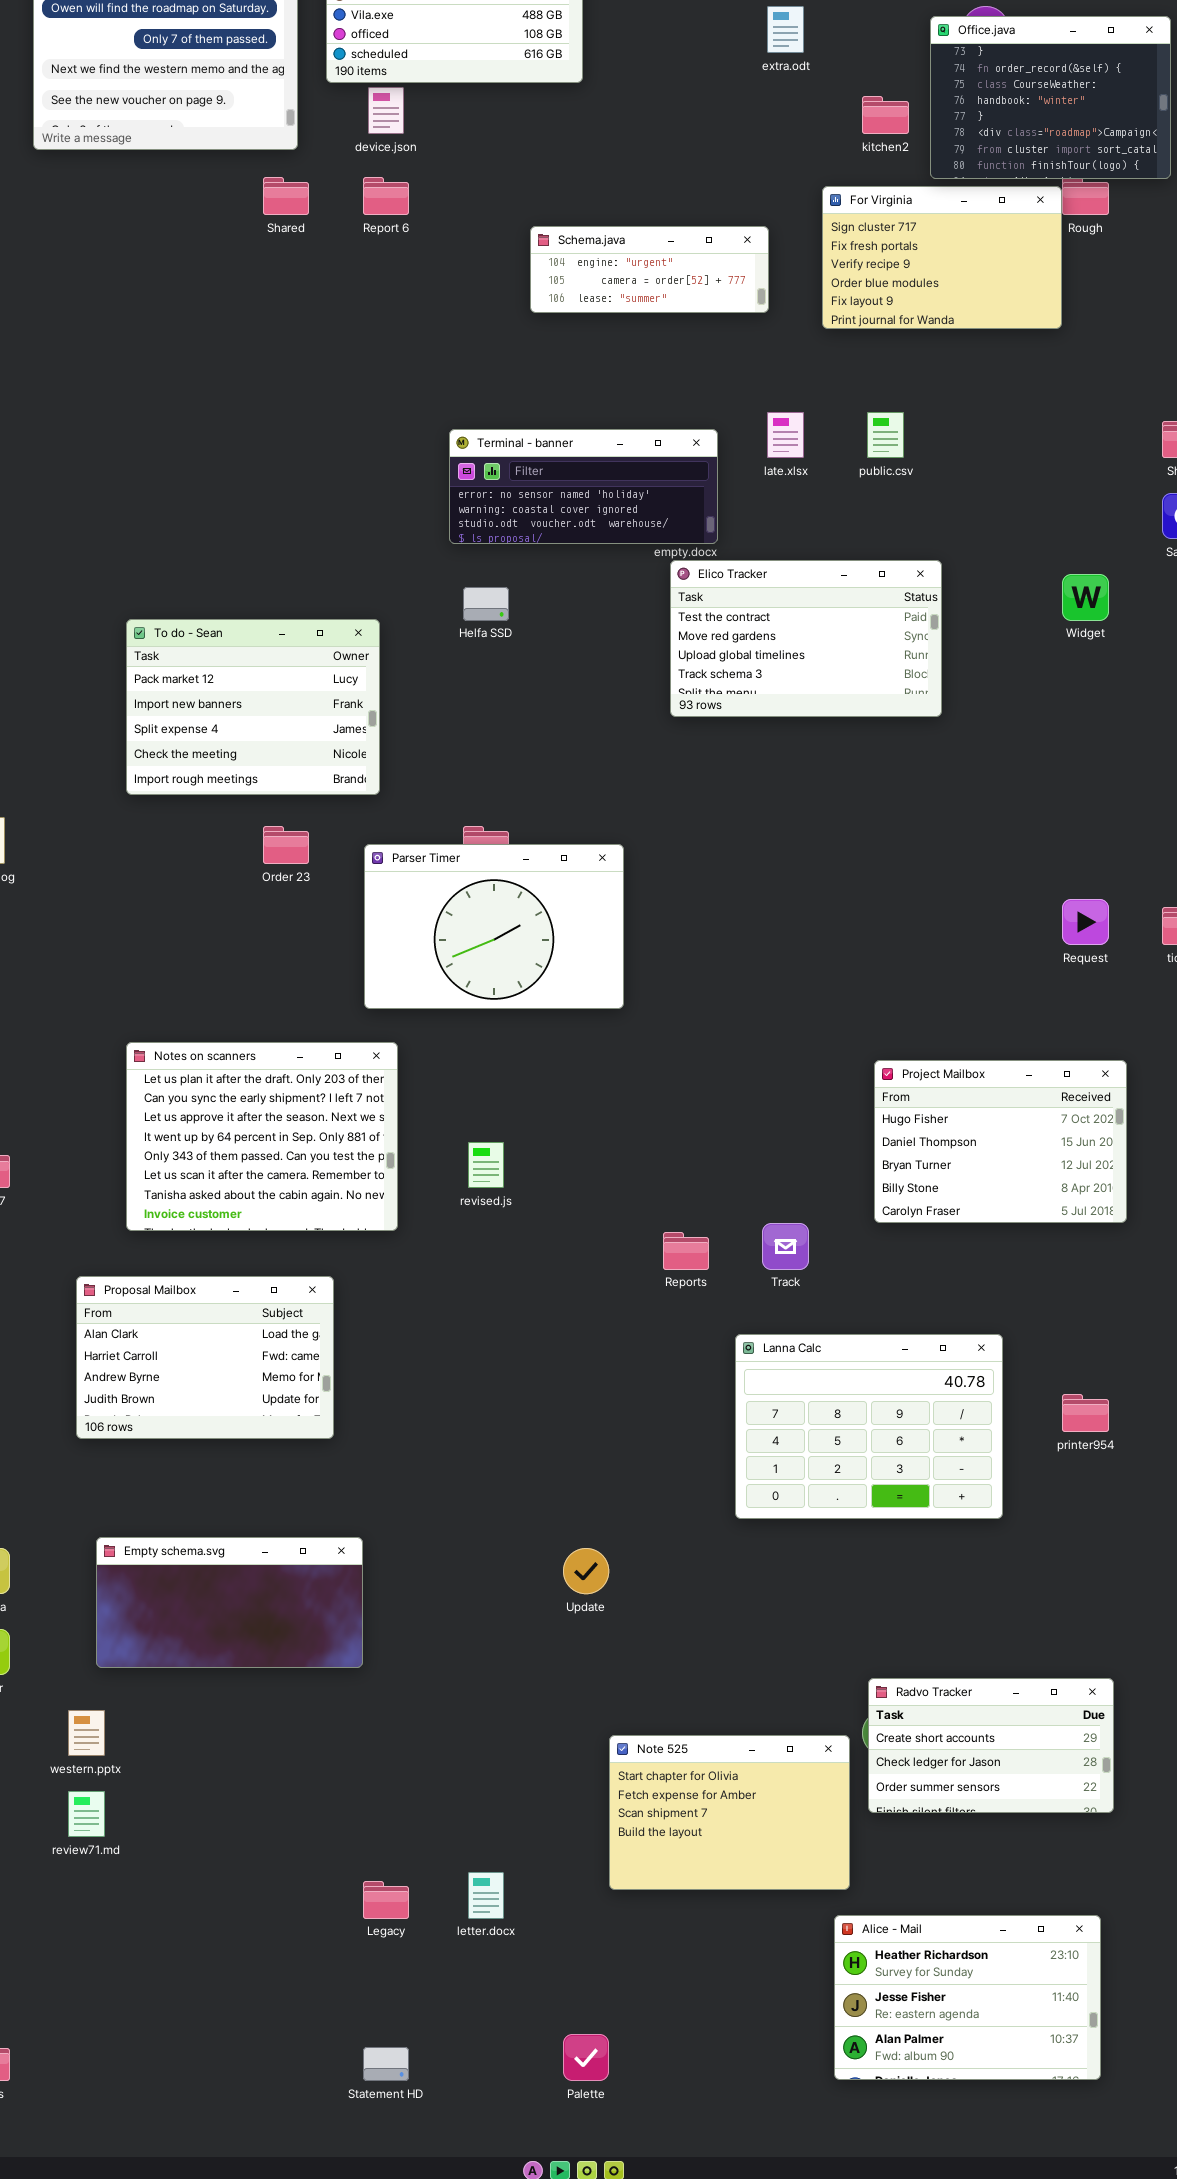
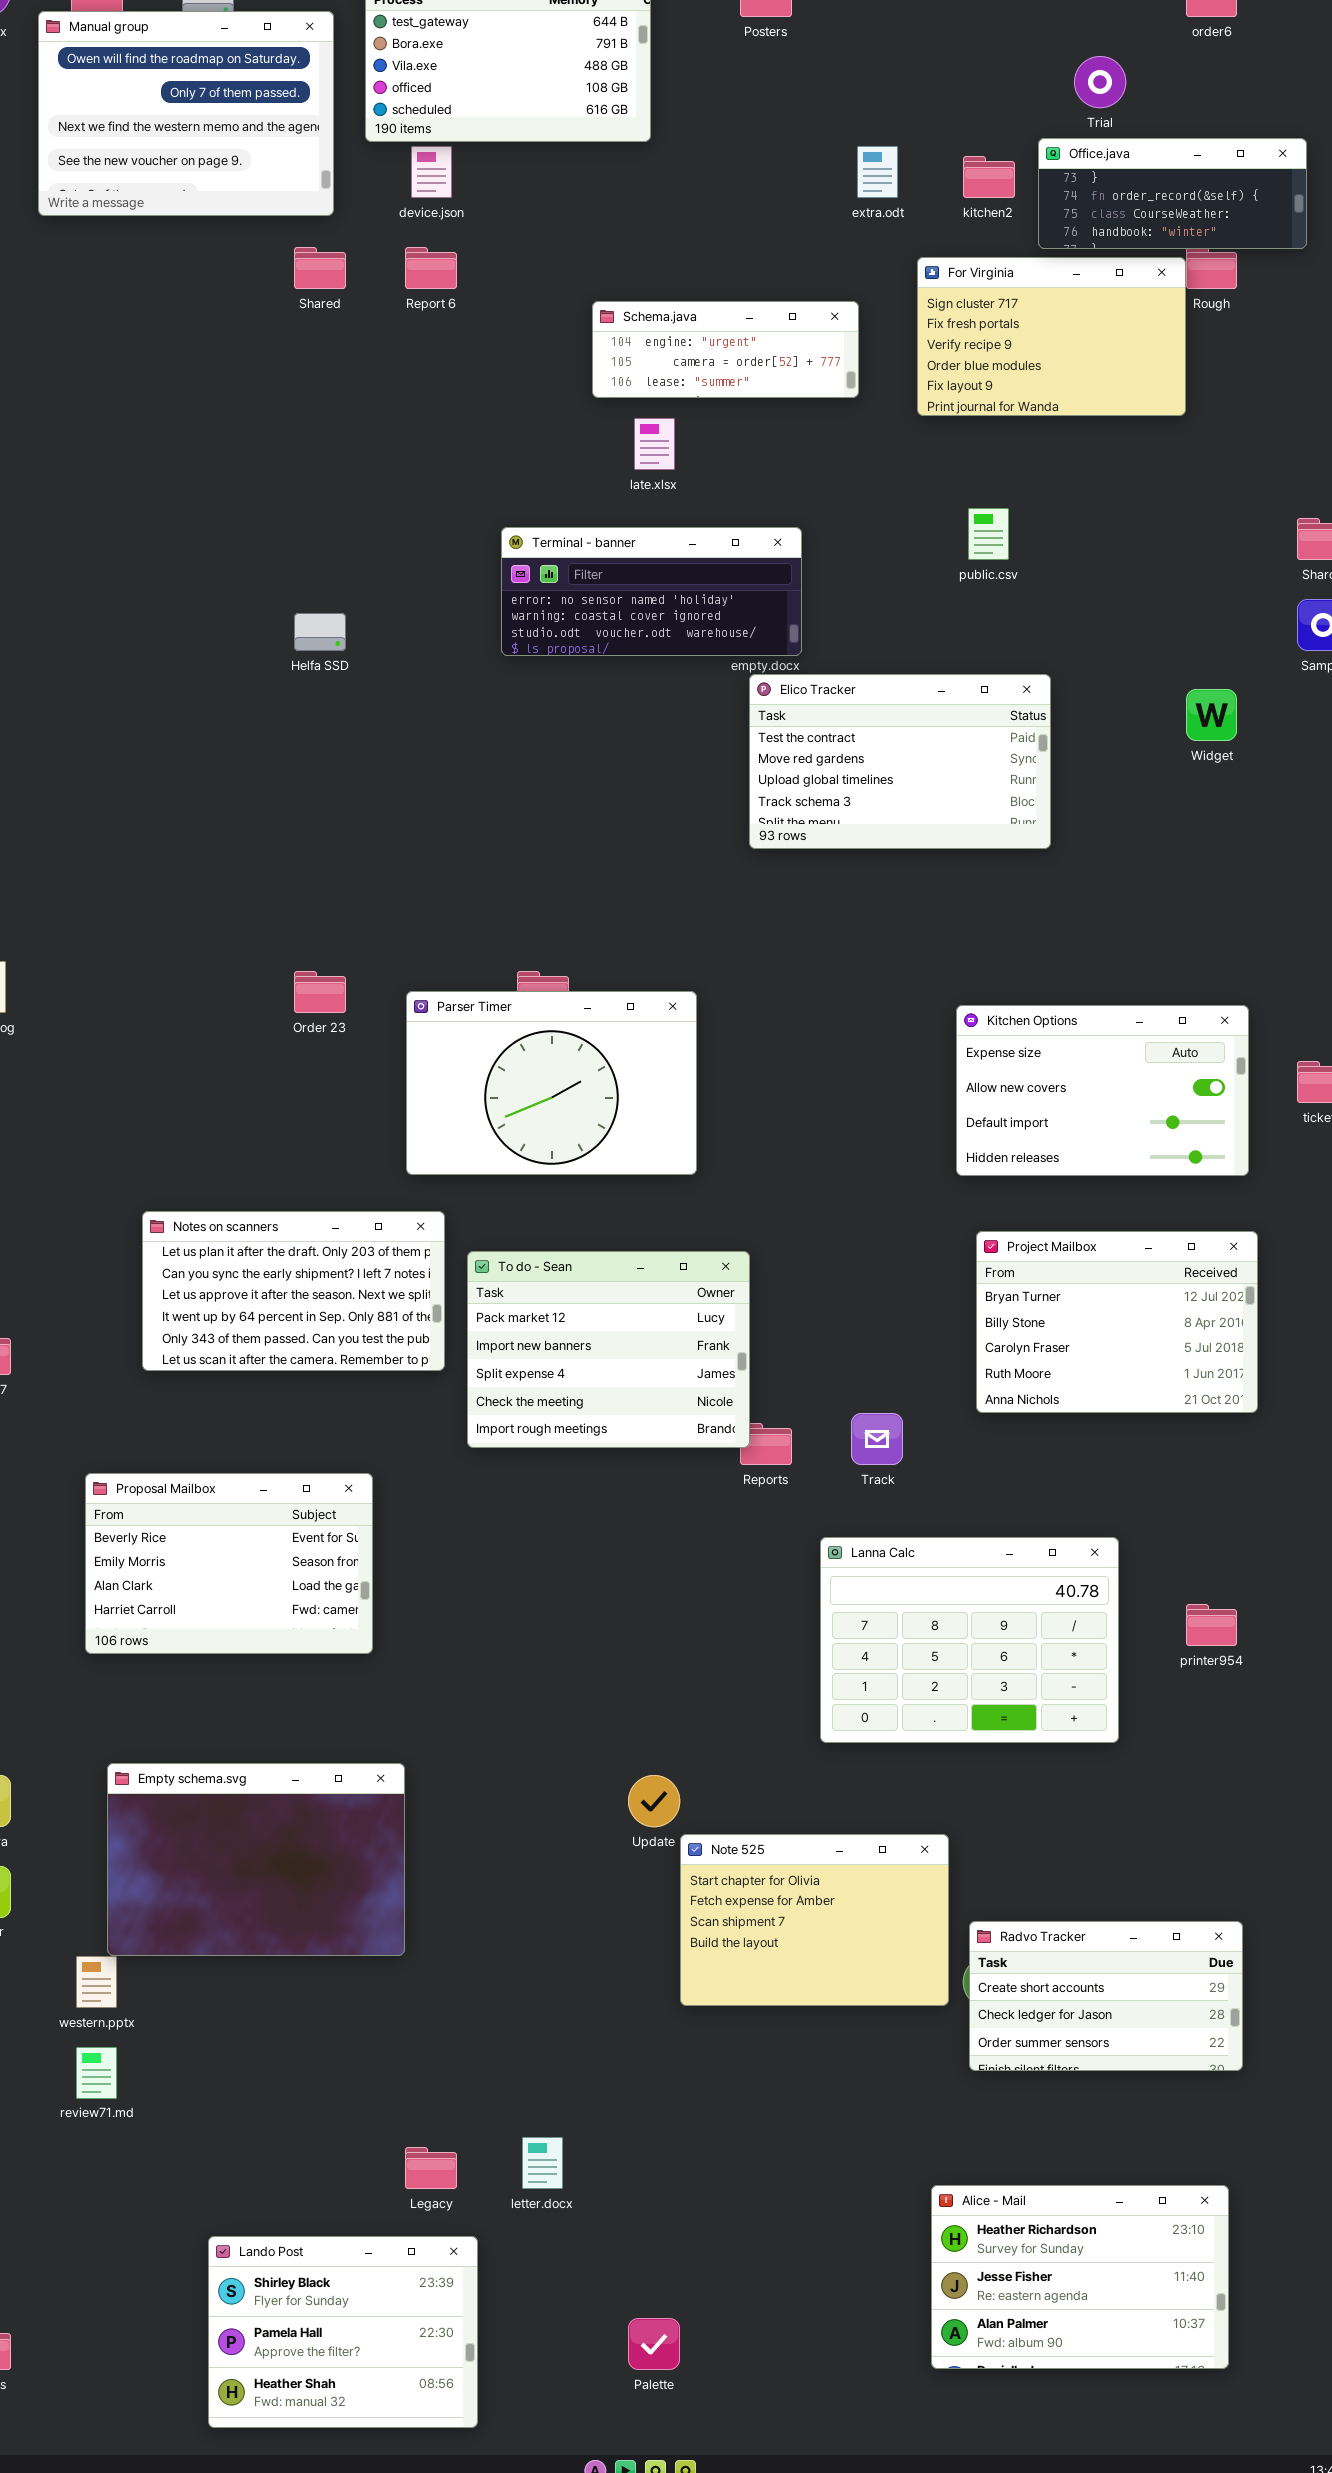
extra.odt: [767,6,804,53] -> [857,146,898,198], moved
Office.java: [930,16,1171,179] -> [1038,138,1307,249], resized
late.xlsx: [767,412,804,458] -> [634,418,675,470], moved
Helfa SSD: [463,587,509,621] -> [294,613,346,651], moved
To do - Sean: [126,619,380,795] -> [467,1251,750,1448], moved
Kitchen Options: none -> [956,1005,1249,1176], opened
Notes on scanners: [126,1042,398,1231] -> [142,1211,445,1371], resized
Project Mailbox: [874,1060,1127,1223] -> [976,1231,1258,1413], scrolled down 2 rows
Proposal Mailbox: [76,1276,334,1439] -> [85,1473,373,1654], scrolled up 2 rows
Empty schema.svg: [96,1537,363,1668] -> [107,1763,405,1956], resized
Note 525: [609,1735,850,1890] -> [680,1834,949,2006], moved
Lando Post: none -> [208,2236,478,2428], opened

